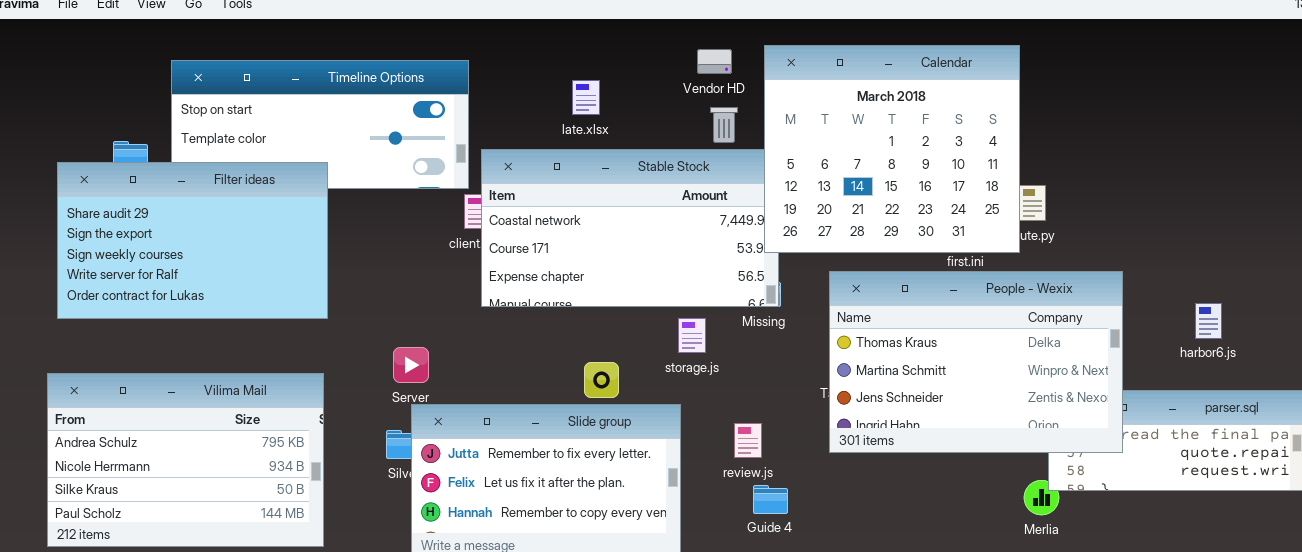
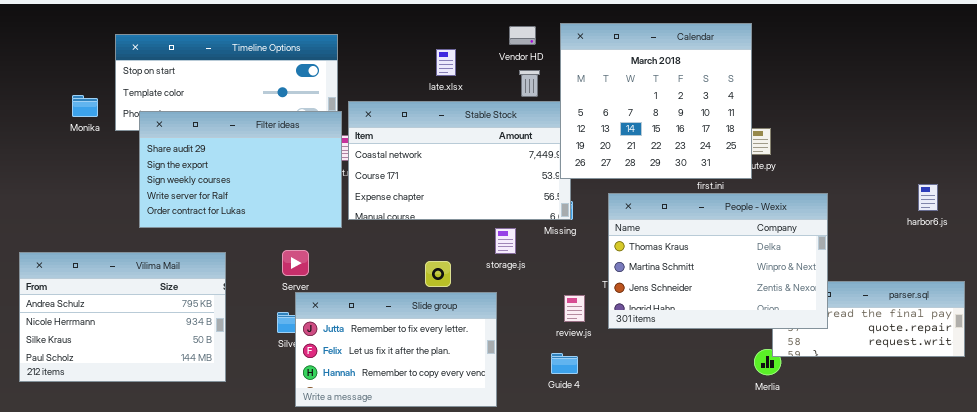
late.xlsx: [572,80,600,115] -> [436,49,456,76], moved
Filter ideas: [57,162,328,319] -> [139,111,342,228], moved
harbor6.js: [1195,303,1222,339] -> [918,184,938,211], moved
Vilima Mail: [47,373,324,547] -> [19,252,226,382], moved
review.js: [734,423,762,458] -> [564,295,585,322], moved

